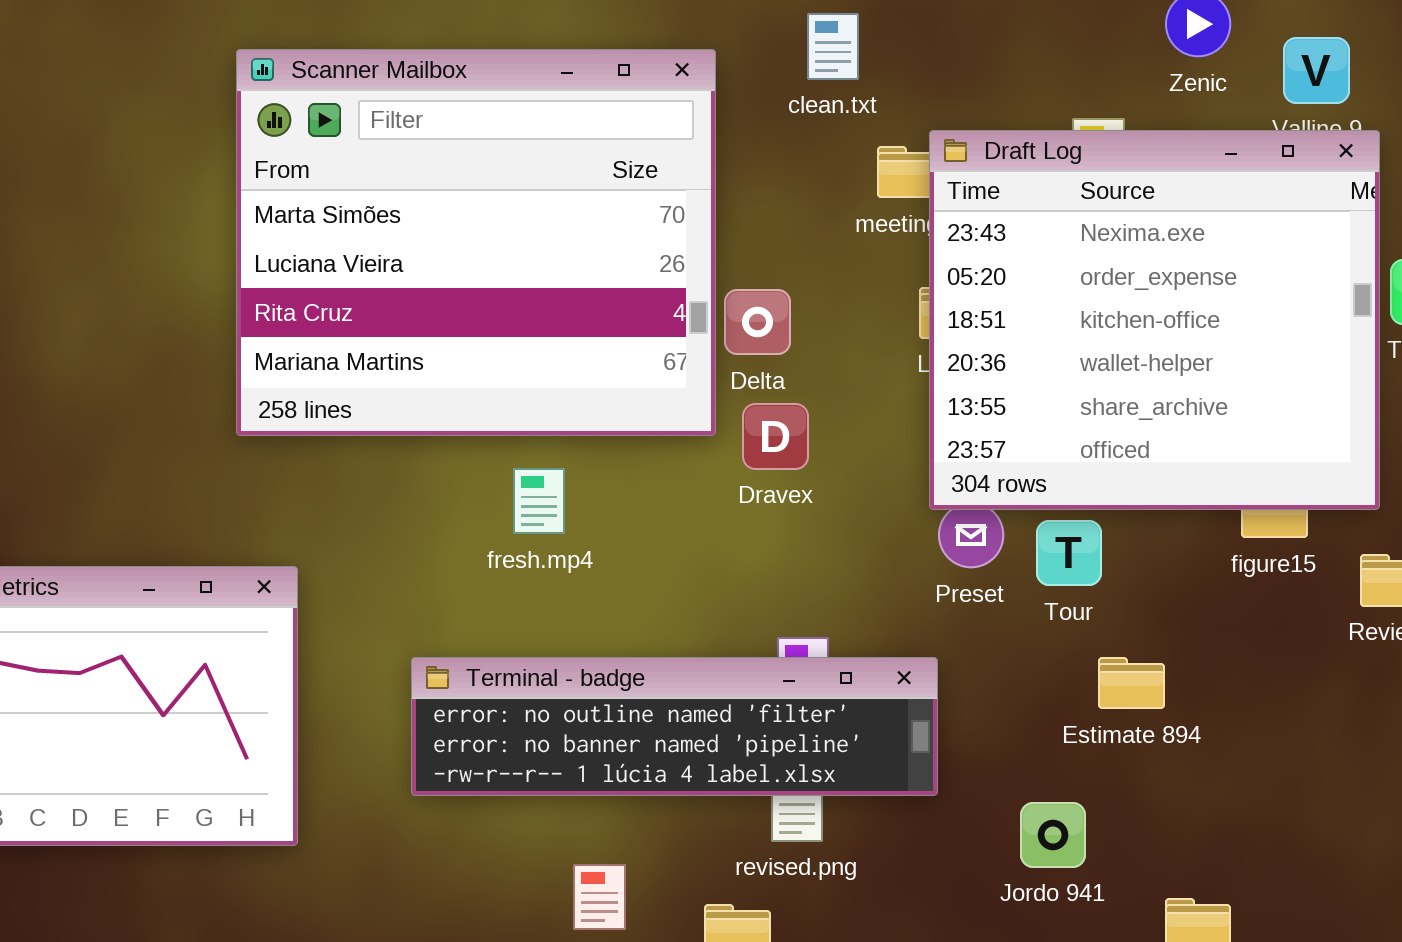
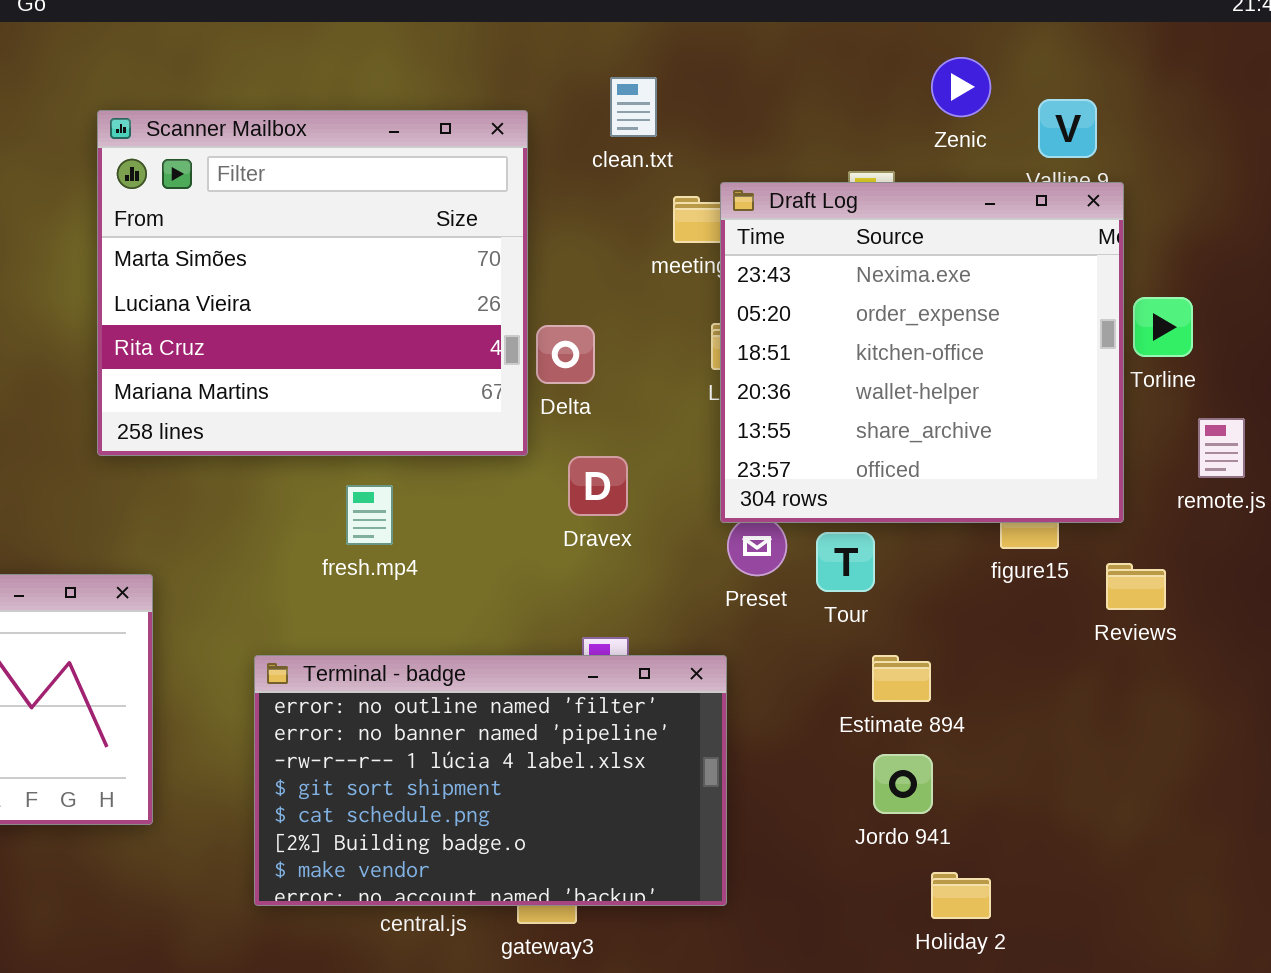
Dravex: [742,403,809,470] -> [568,456,628,516], moved
Terminal - badge: [411,657,938,796] -> [254,655,727,906], resized
Jordo 941: [1020,802,1086,868] -> [873,754,933,814], moved

